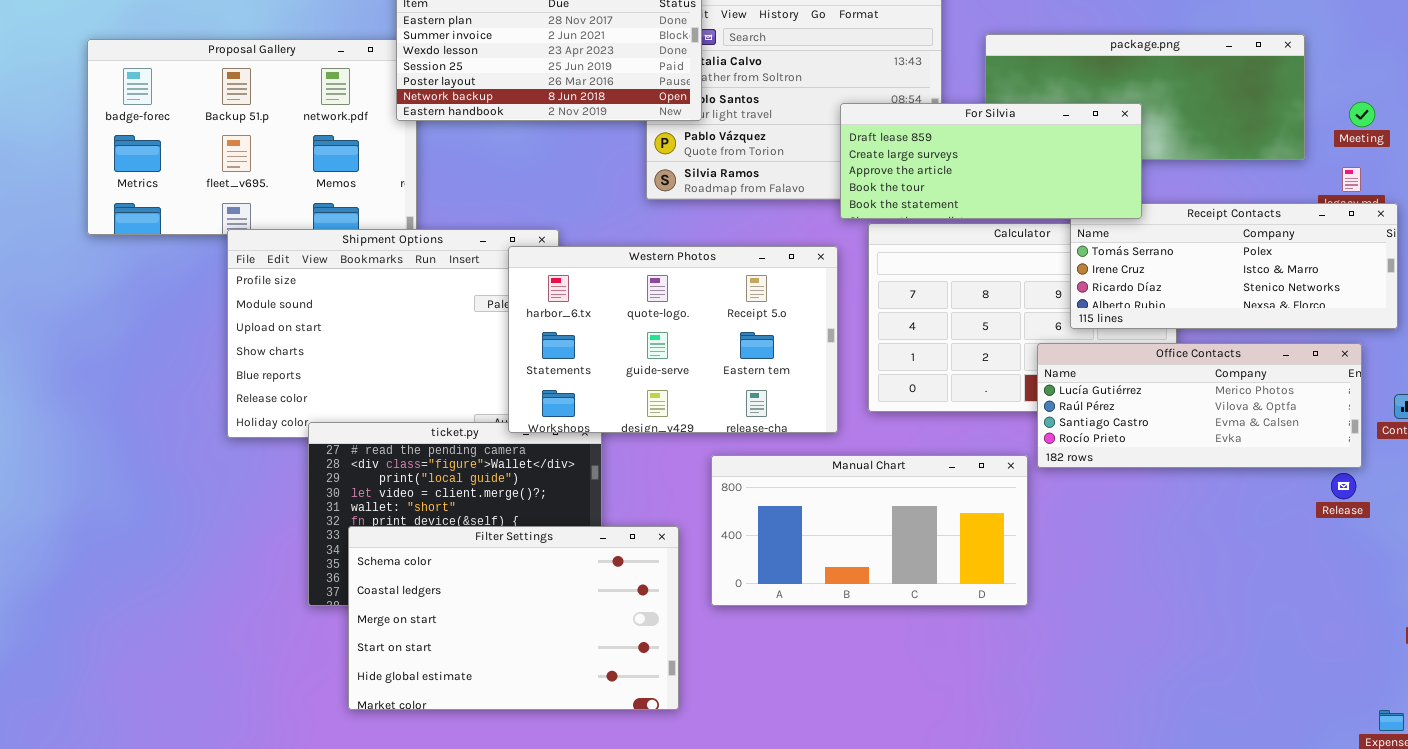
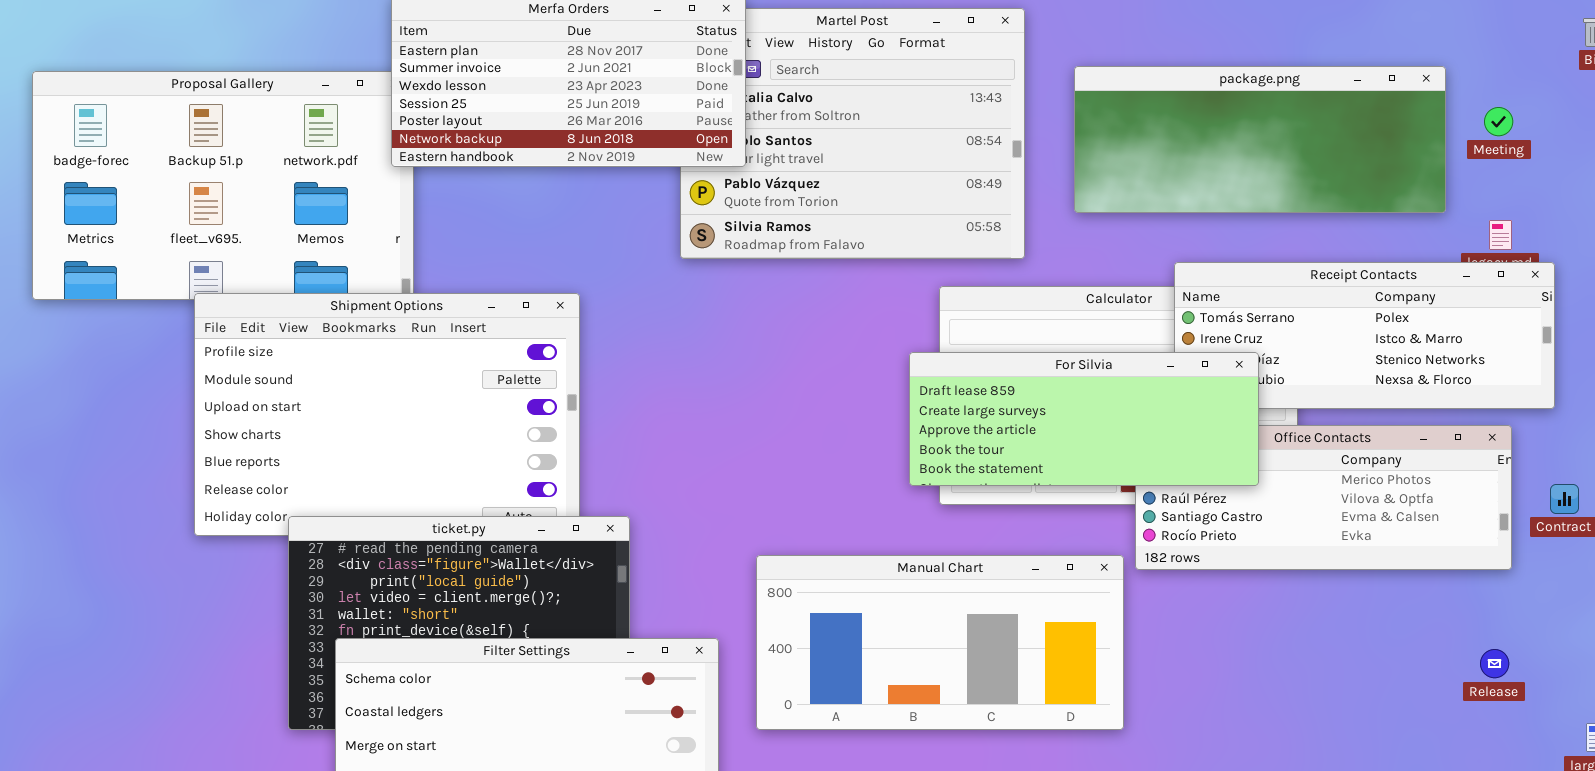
Meeting: [1349,102,1375,127] -> [1484,107,1513,136], moved
For Silvia: [840,103,1142,219] -> [909,352,1259,486], moved
Western Photos: [508,246,838,433] -> none, closed
Release: [1331,473,1356,499] -> [1480,649,1509,678], moved

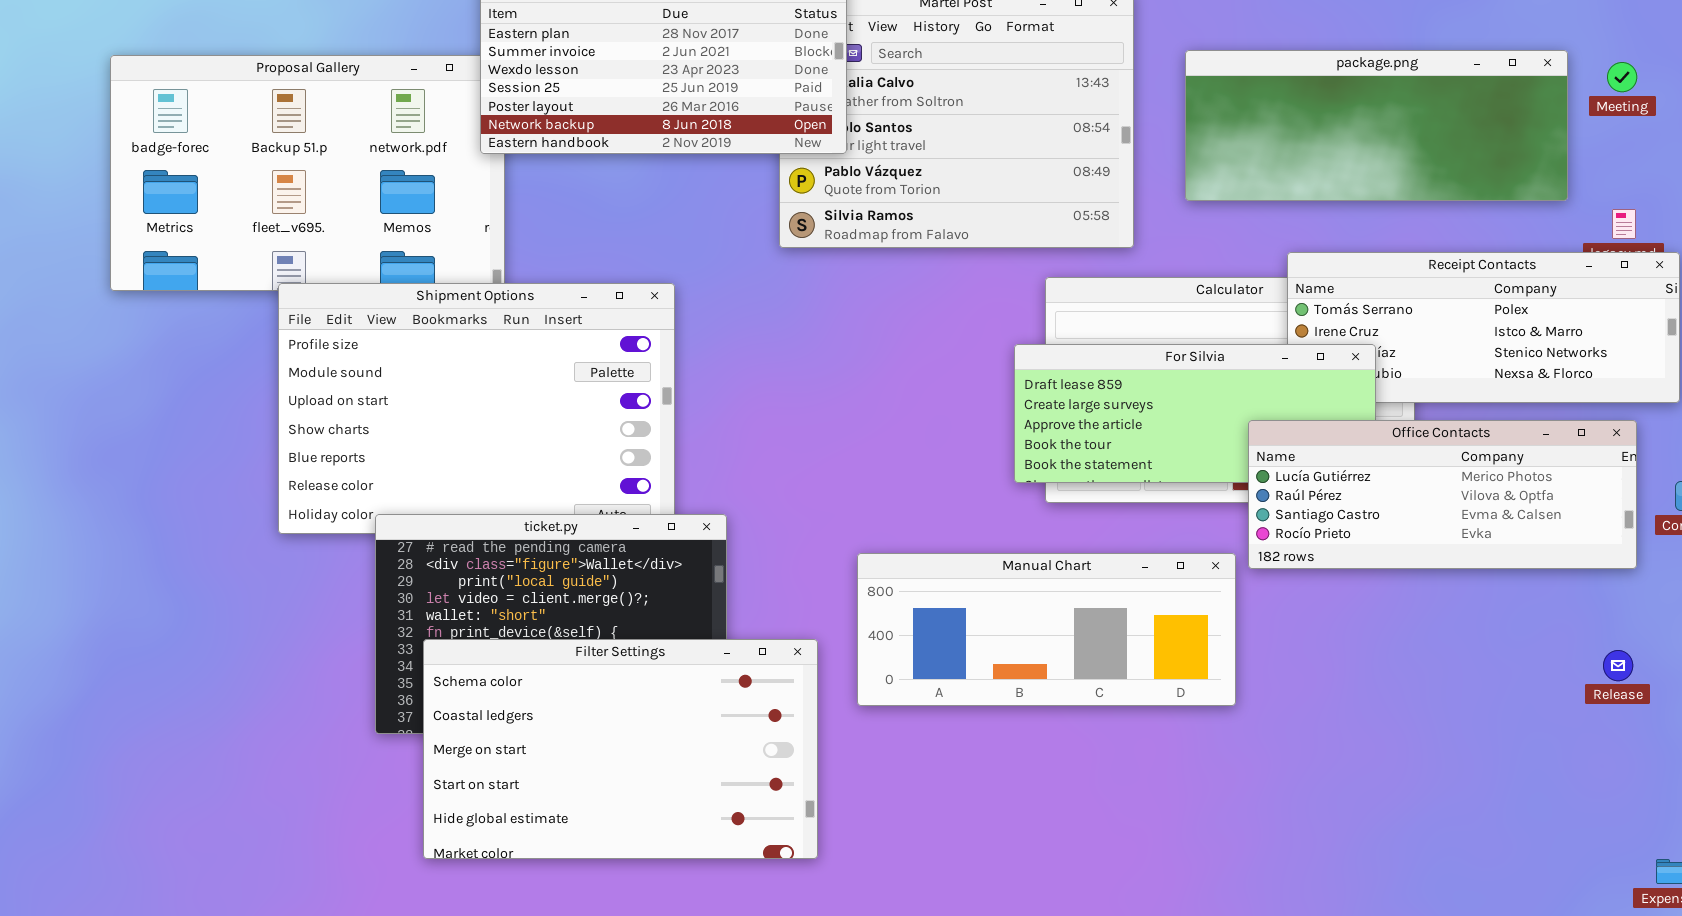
Meeting: [1484,107,1513,136] -> [1607,62,1637,92], moved
Office Contacts: [1135,425,1512,570] -> [1248,420,1637,569], raised
Manual Chart: [756,555,1124,730] -> [857,553,1236,706], resized

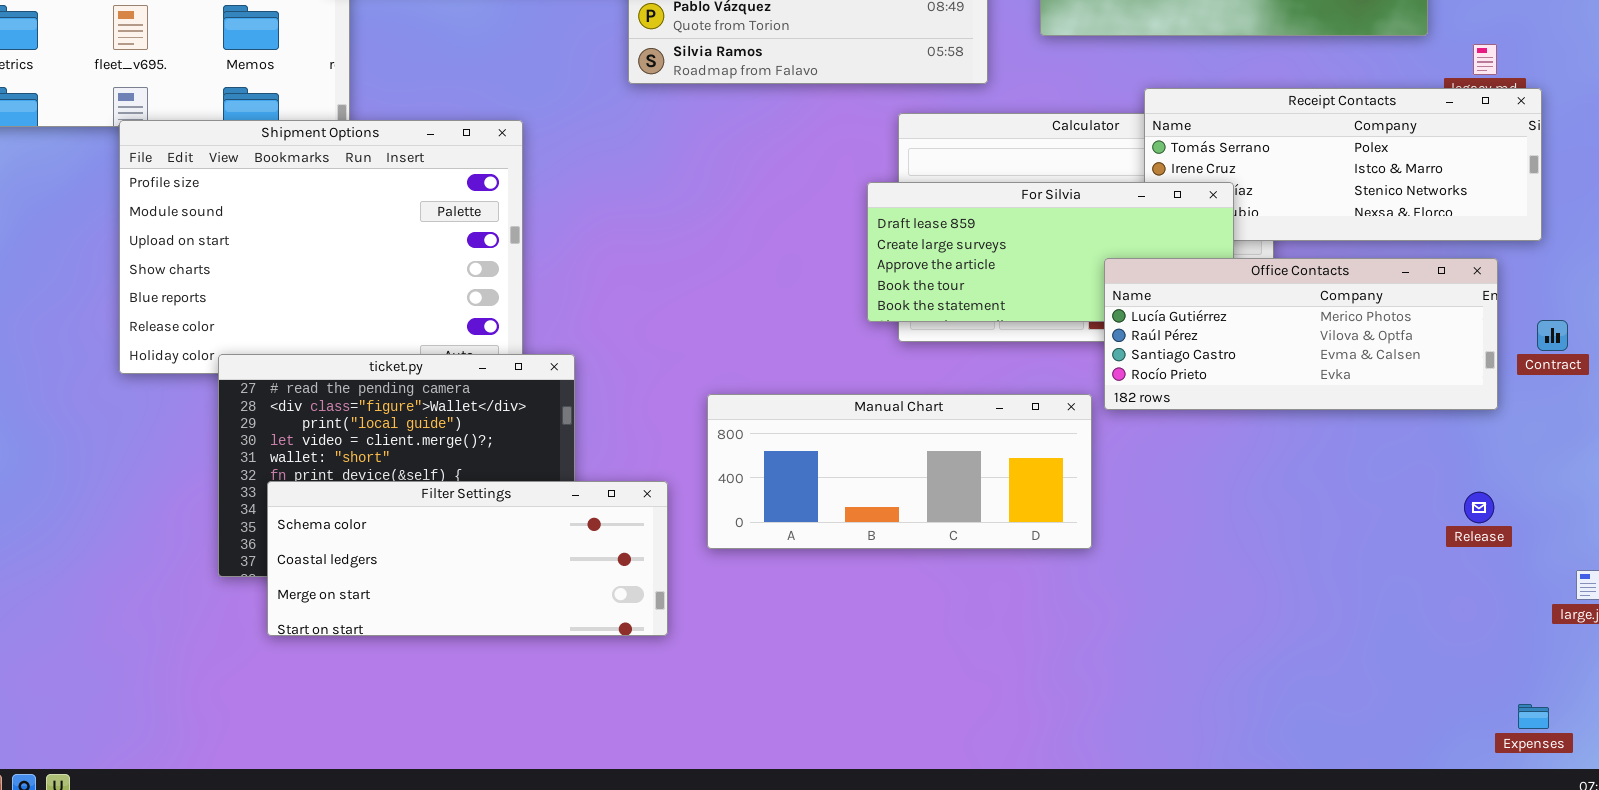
Filter Settings: [423,639,818,859] -> [267,481,668,636], resized

